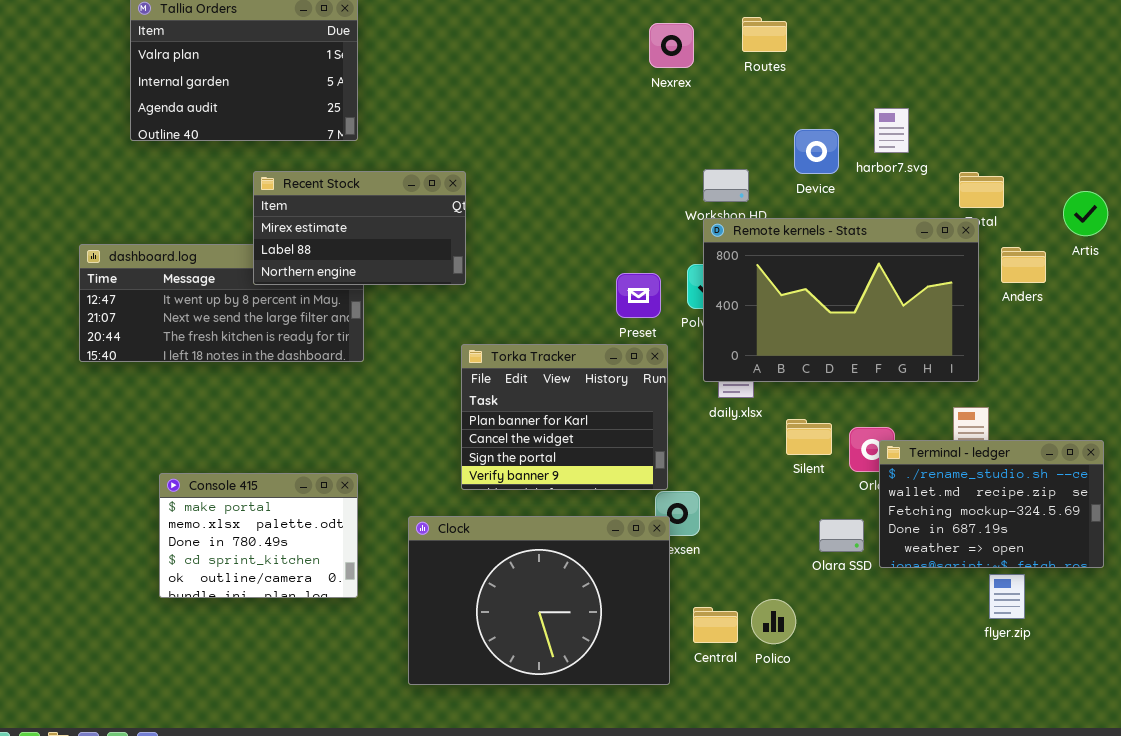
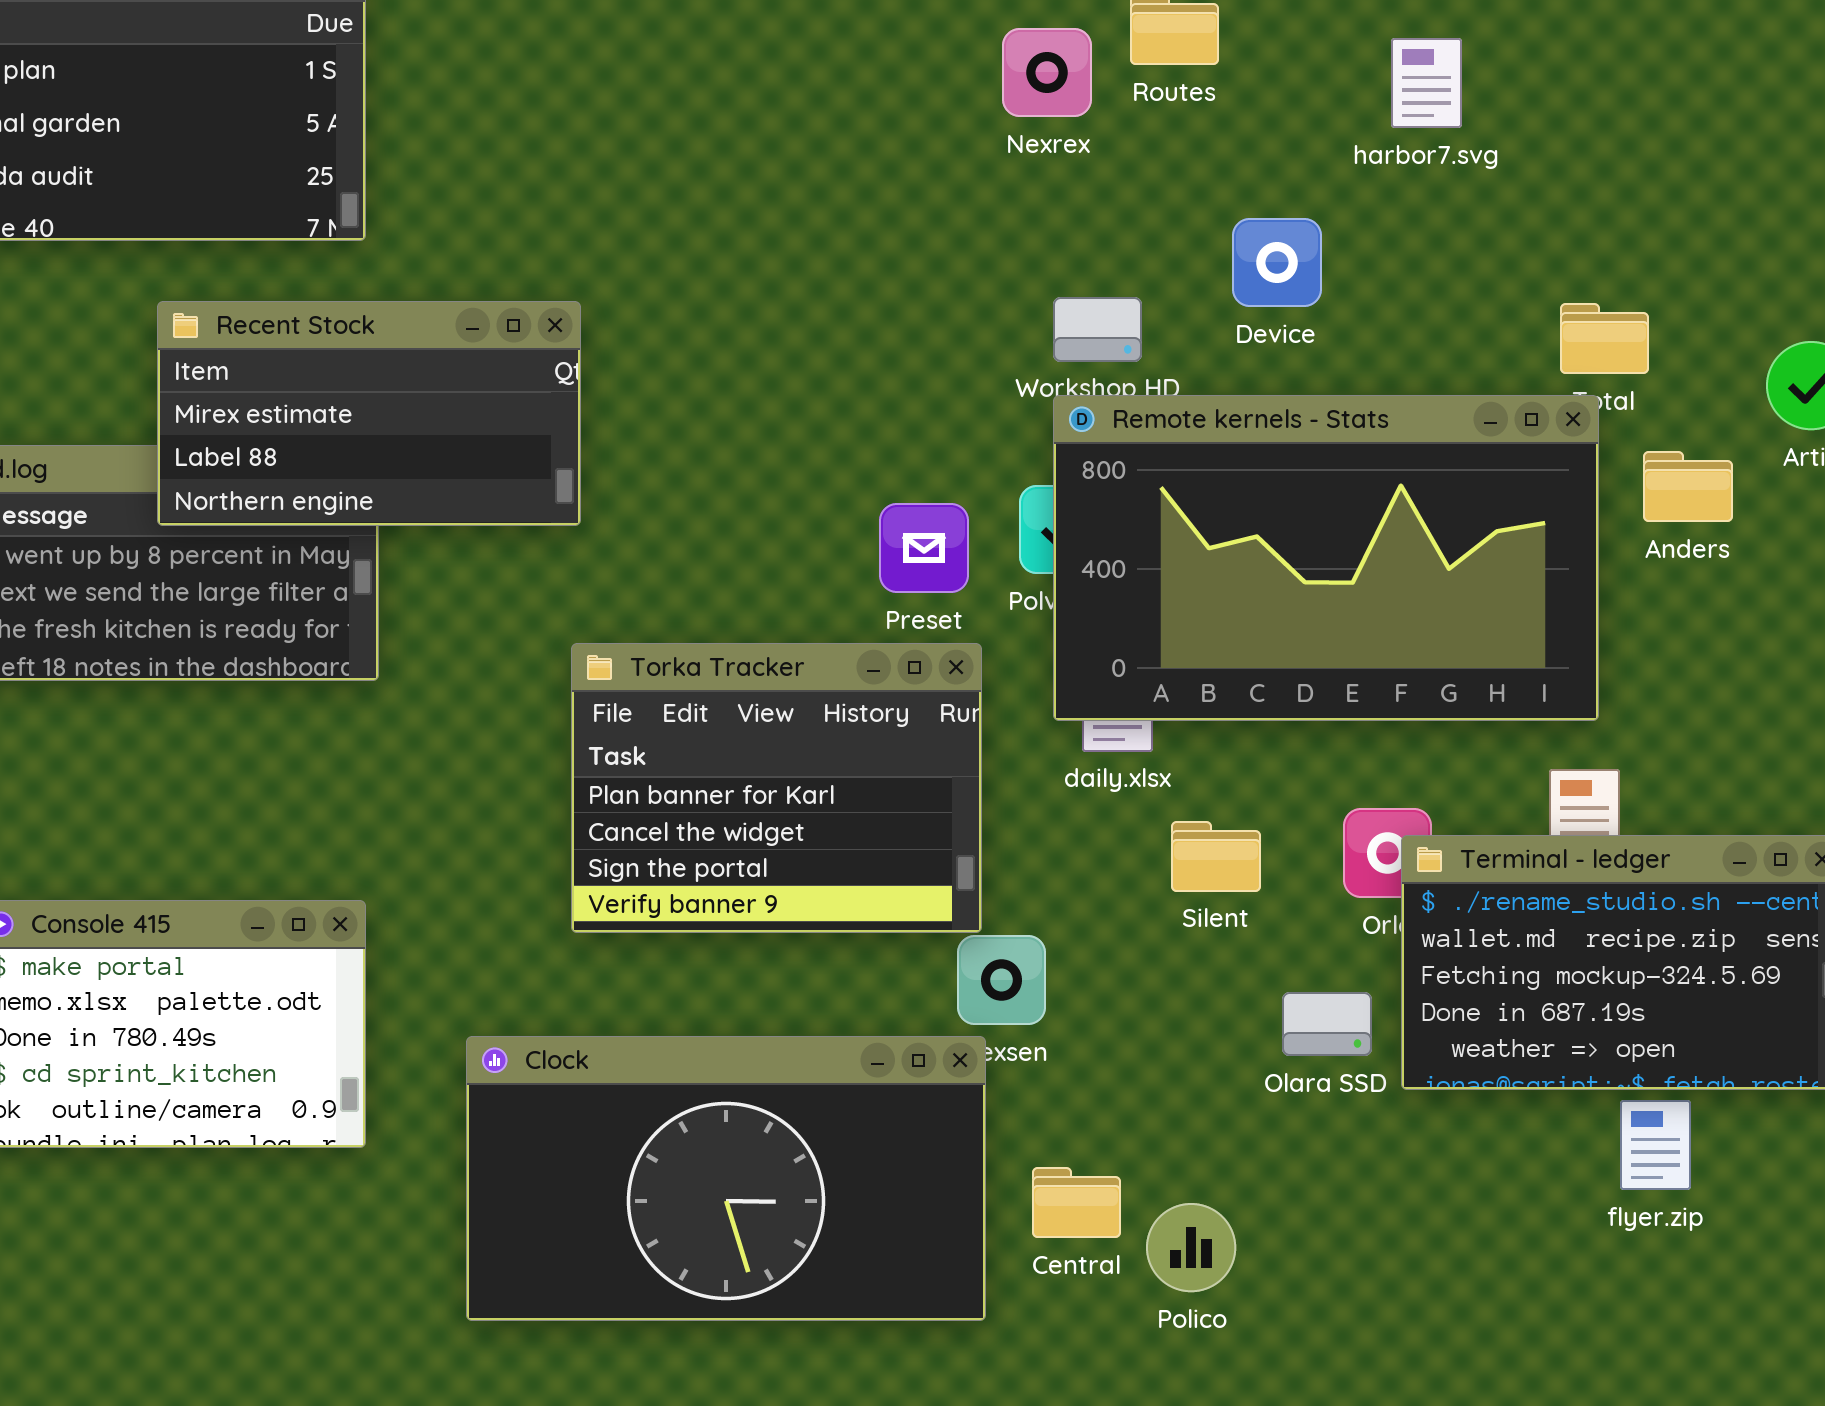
Nexrex: [649,23,694,68] -> [1002,28,1092,117], moved
harbor7.svg: [874,108,909,153] -> [1391,38,1462,128], moved
Silent: [786,419,832,455] -> [1171,821,1261,892], moved
Clock: [408,516,670,685] -> [466,1036,986,1321], resized
Polico: [751,599,796,644] -> [1146,1203,1236,1292], moved

